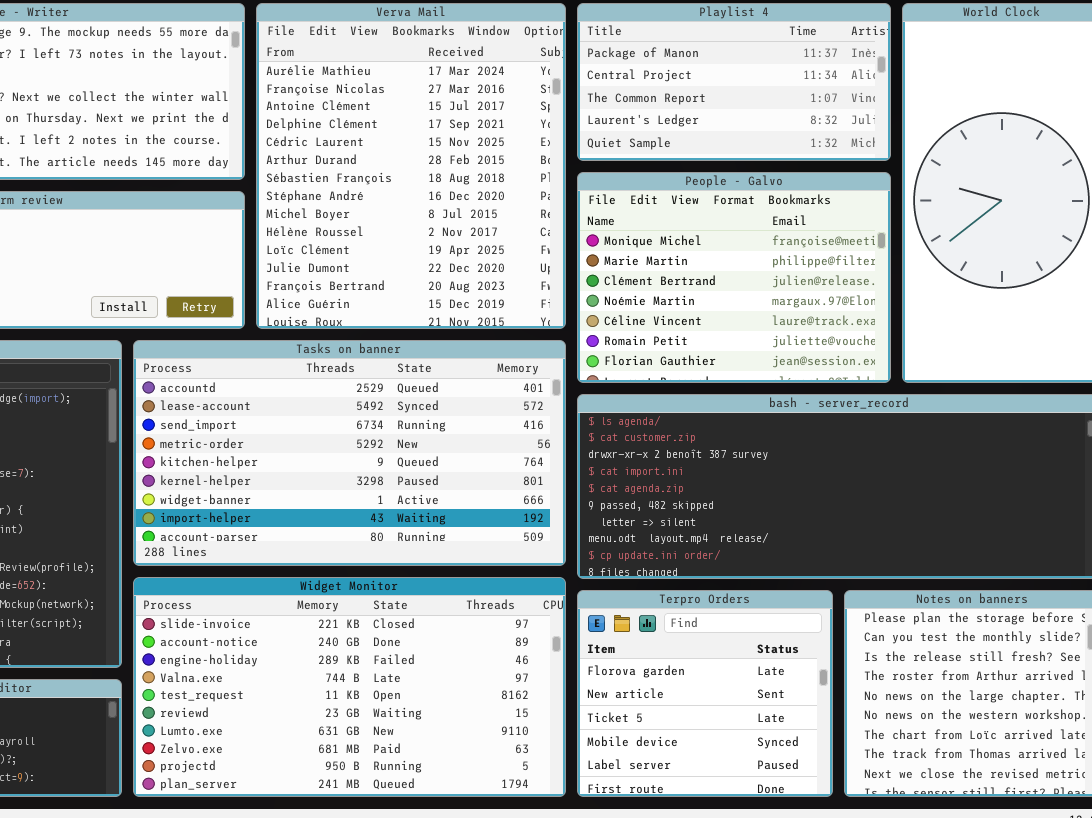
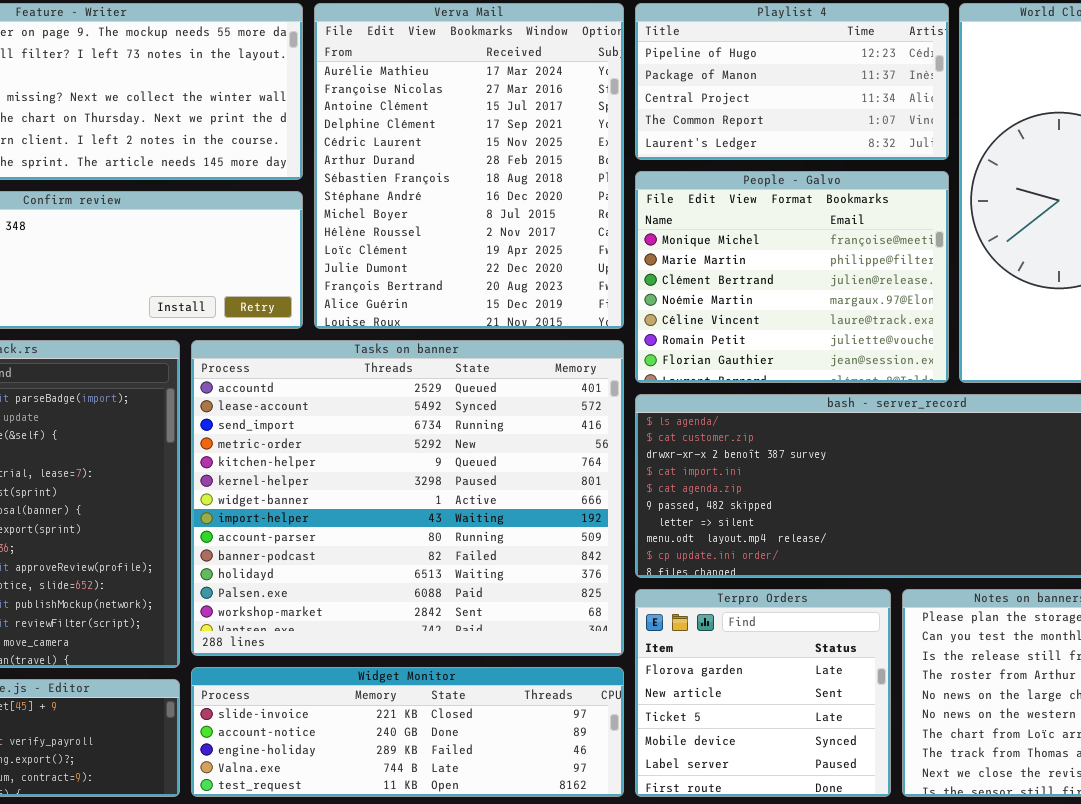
Playlist 4: [577,3,891,161] -> [635,3,949,160], scrolled up 1 row
Tasks on banner: [133,340,566,566] -> [191,340,624,656], resized
Widget Monitor: [133,577,566,797] -> [191,667,624,797], resized

